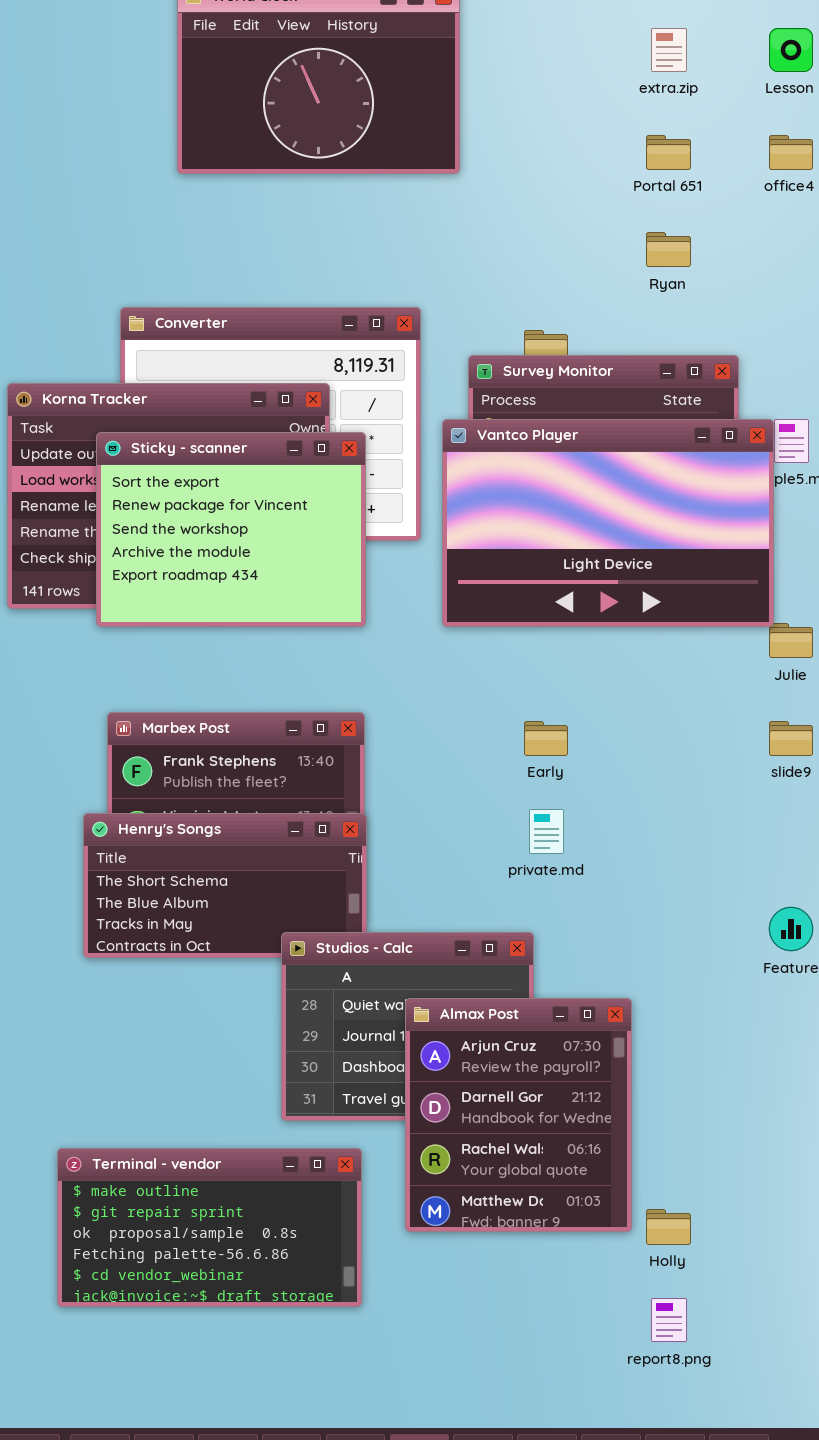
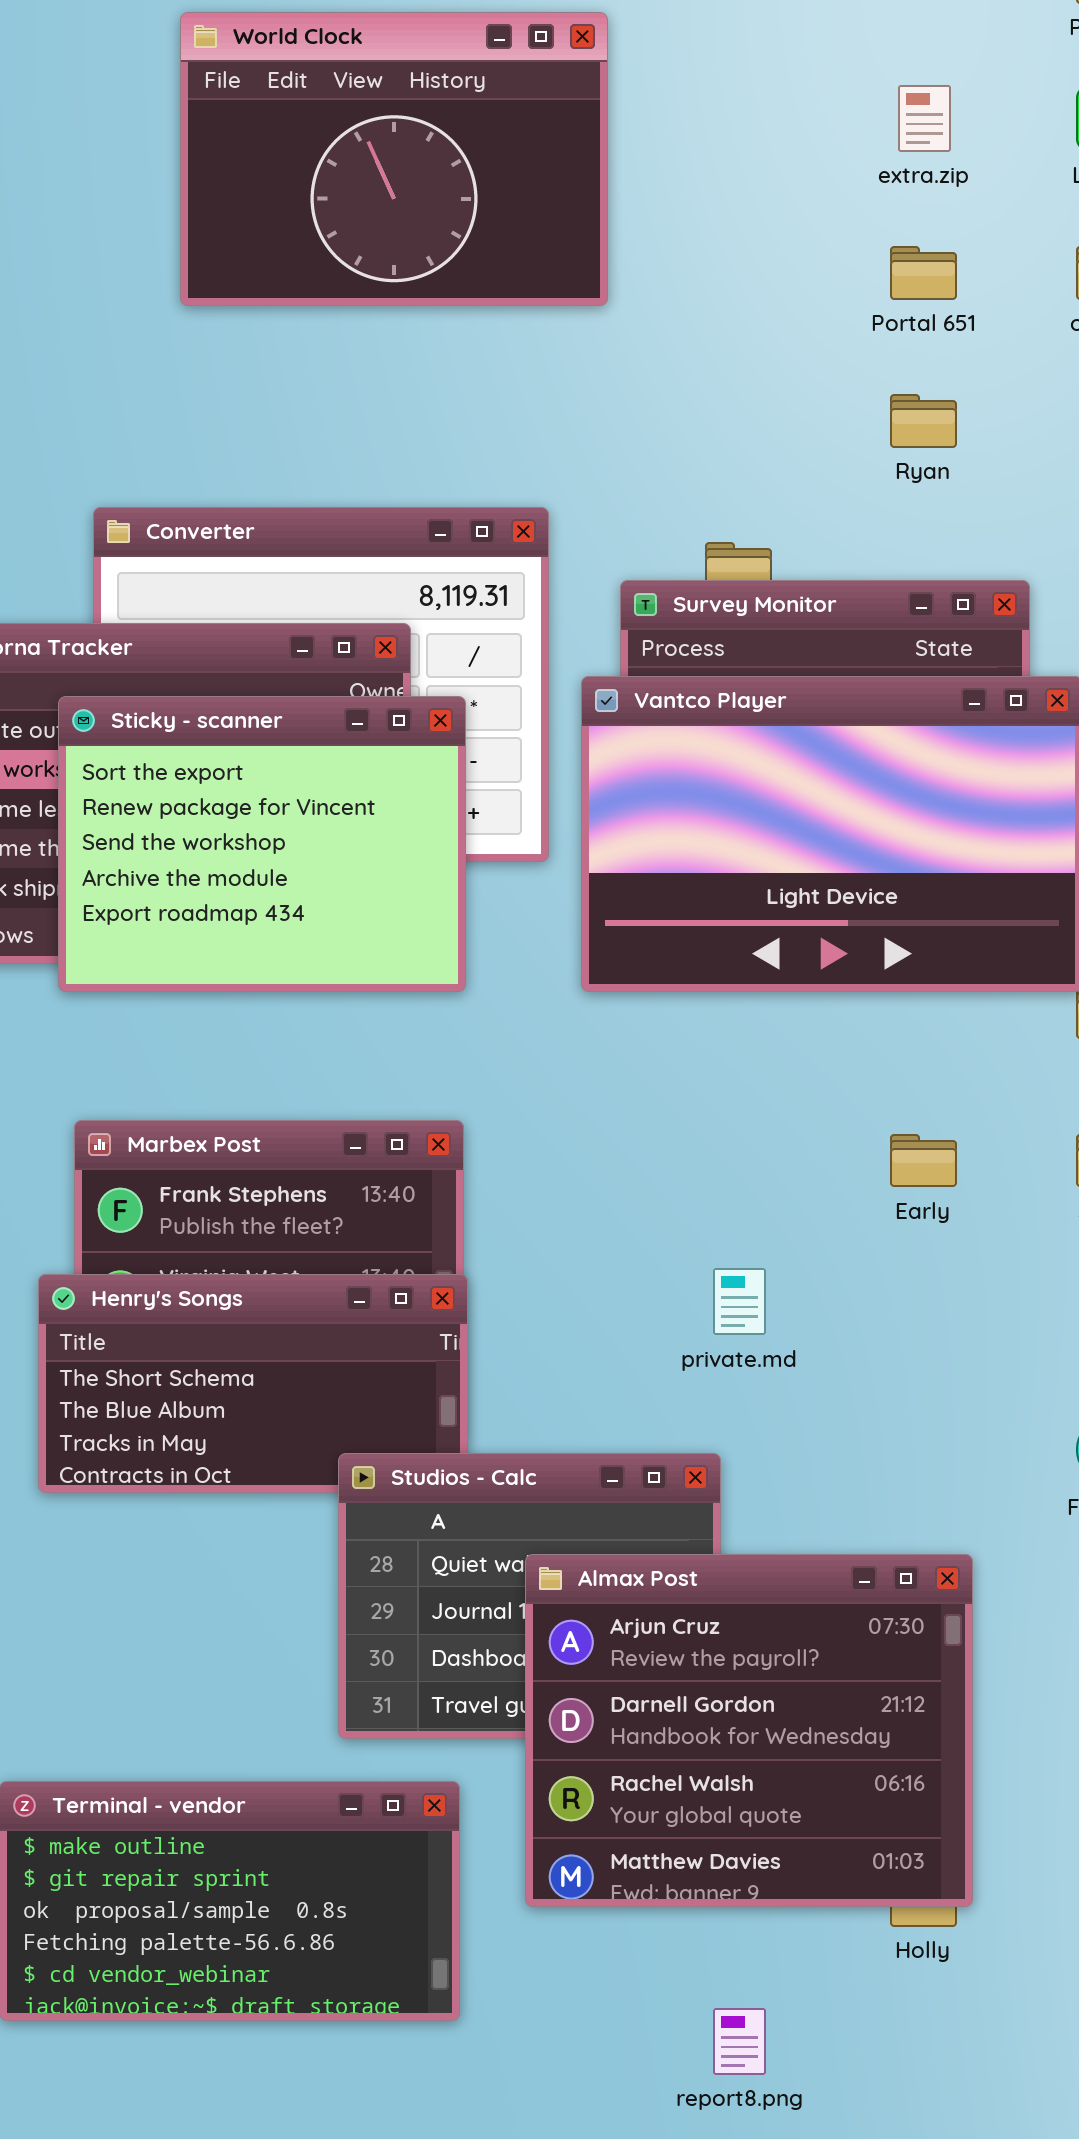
Early: [524,721,568,756] -> [890,1134,957,1187], moved
Almax Post: [405,998,632,1232] -> [525,1554,973,1907], resized
report8.png: [651,1298,687,1342] -> [713,2008,766,2075], moved

